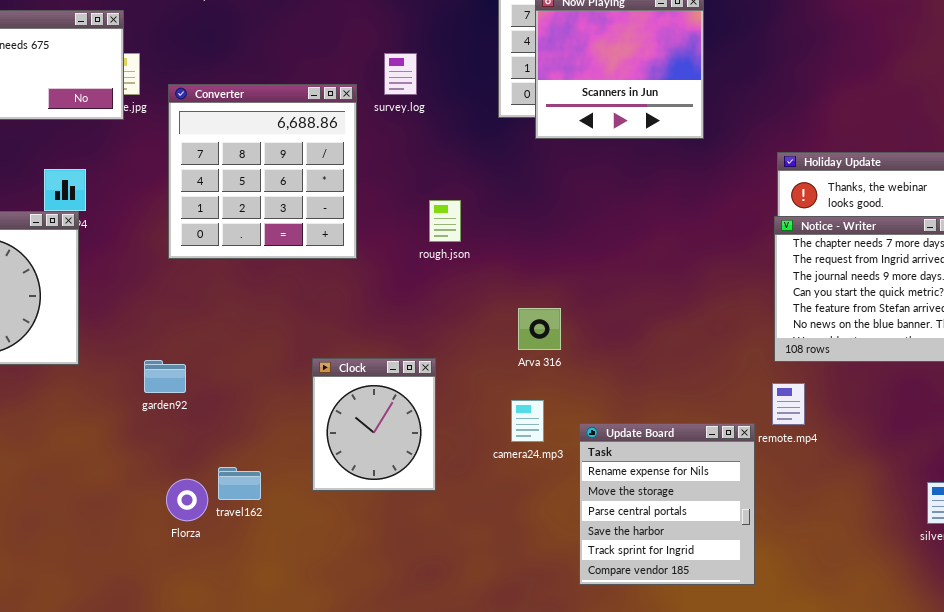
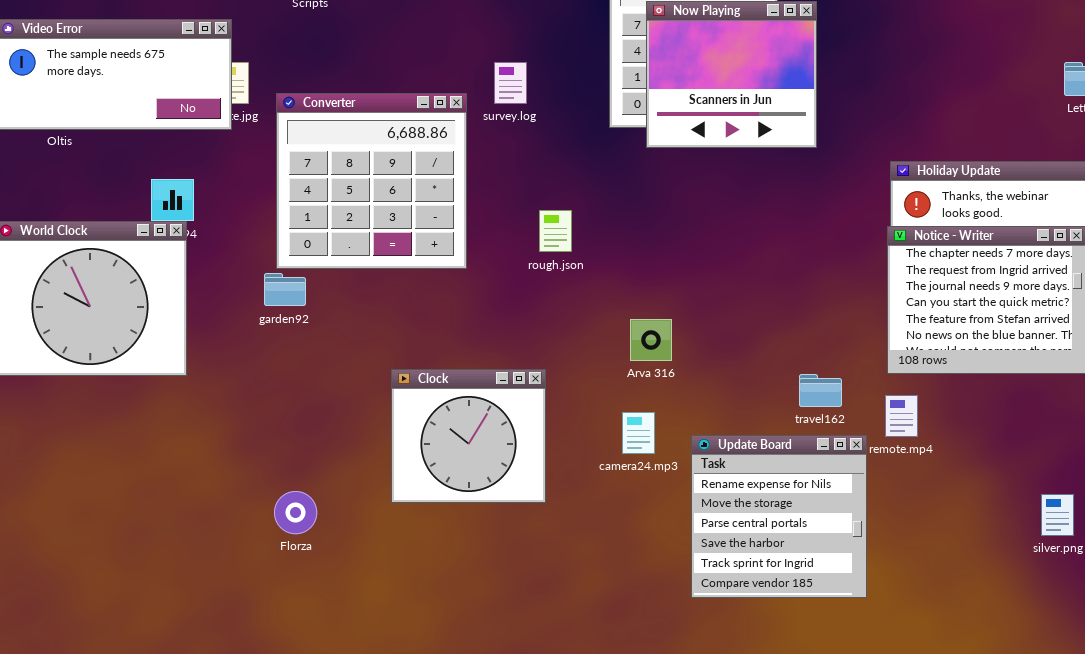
Clock: [312,358,436,491] -> [391,369,546,503], resized
garden92: [144,360,186,393] -> [264,273,306,306], moved
travel162: [218,467,261,500] -> [799,374,842,407], moved

